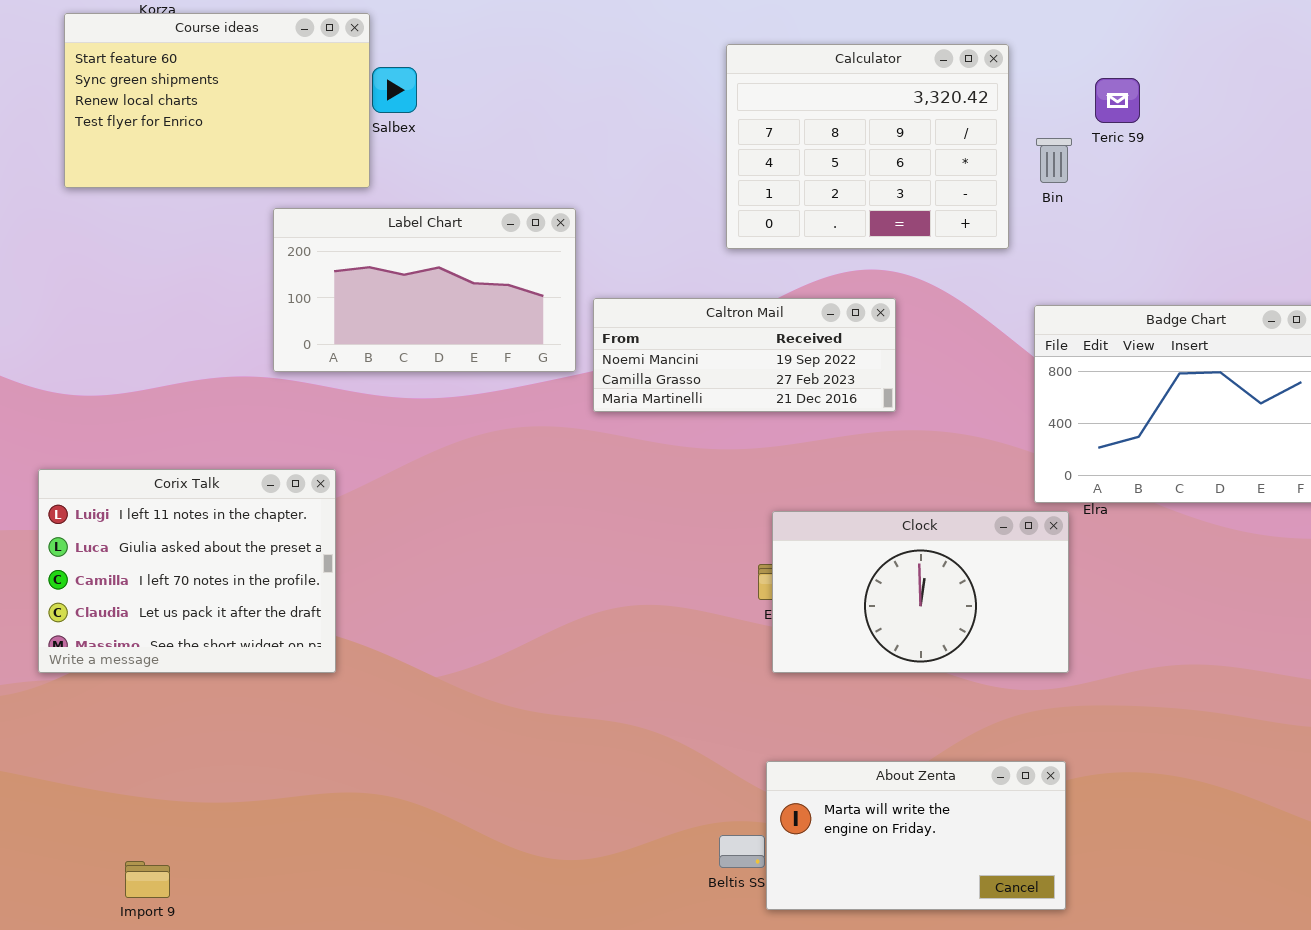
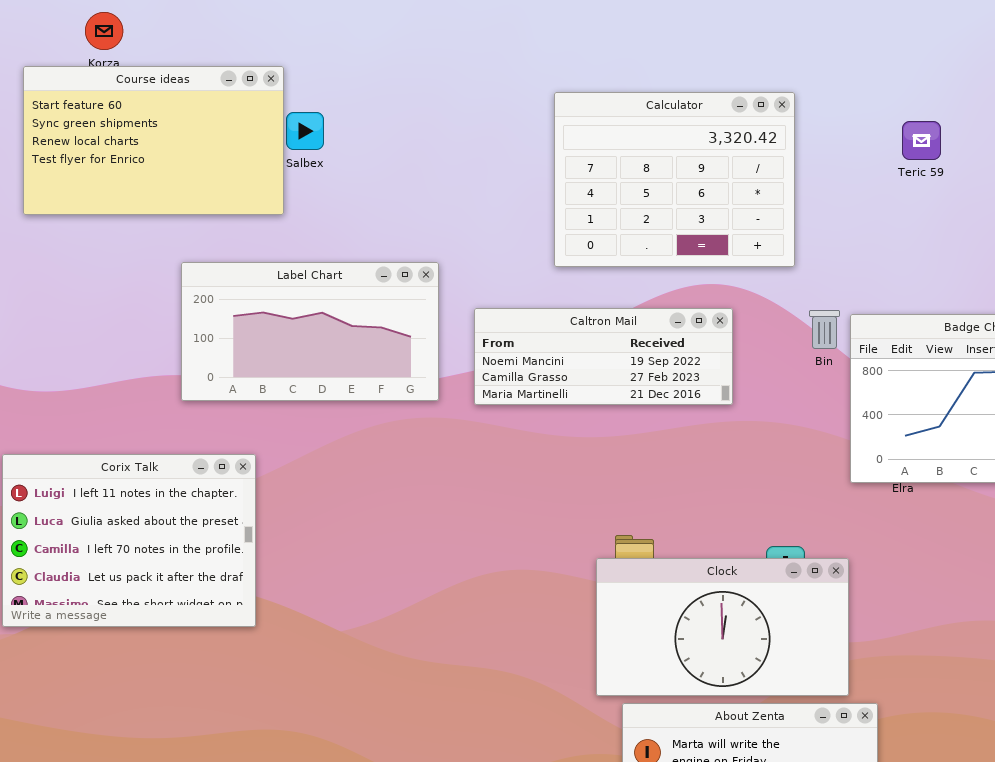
Calculator: [726,44,1009,249] -> [554,92,795,267], moved
Bin: [1036,138,1072,183] -> [809,310,840,349], moved
Label Chart: [273,208,576,372] -> [181,262,439,401], moved
Clock: [772,511,1069,673] -> [596,558,849,696], moved

